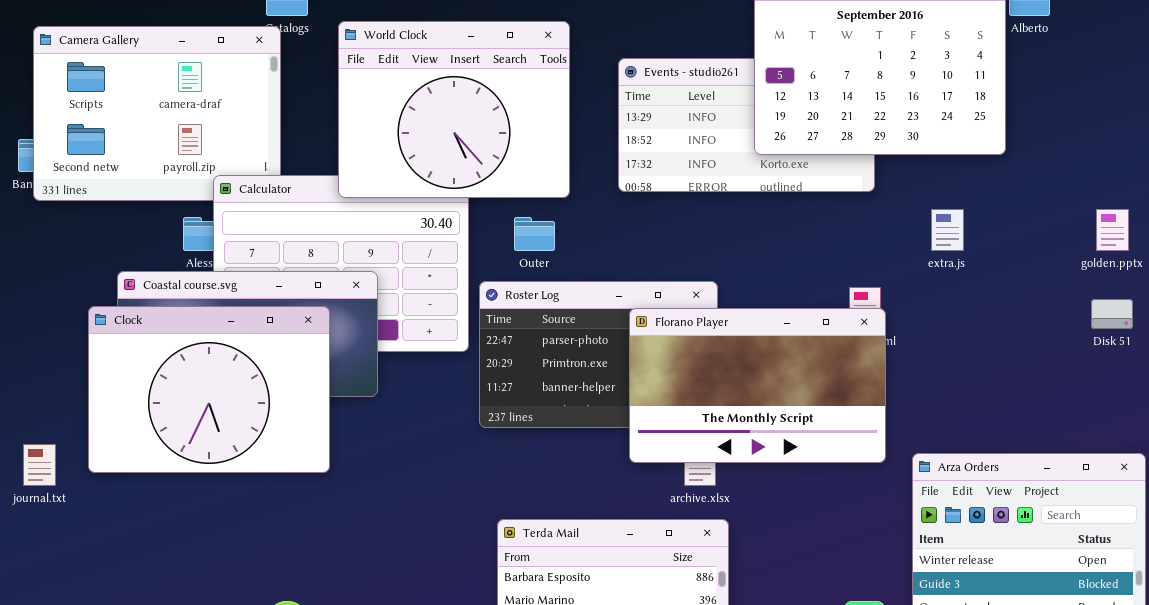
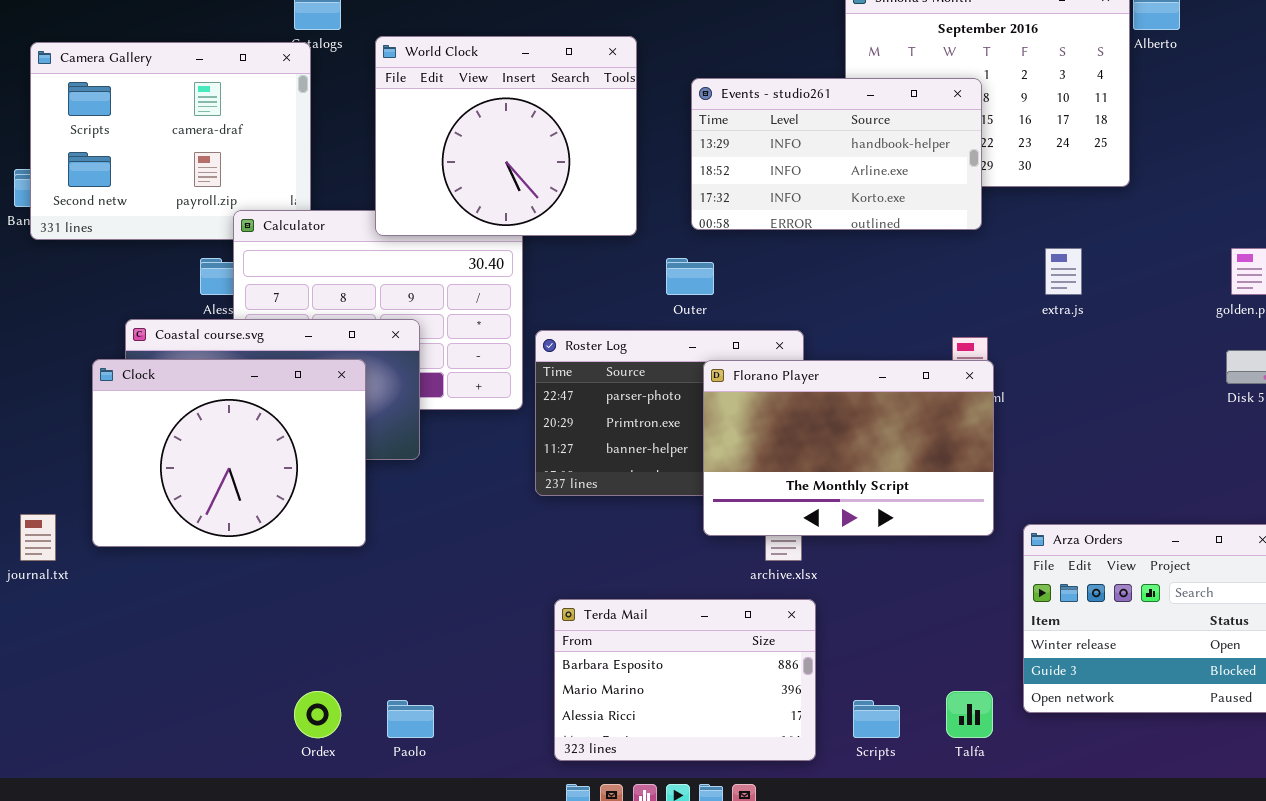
Events - studio261: [618,58,875,192] -> [691,78,982,230], raised
Outer: [514,217,555,251] -> [666,258,714,295], moved

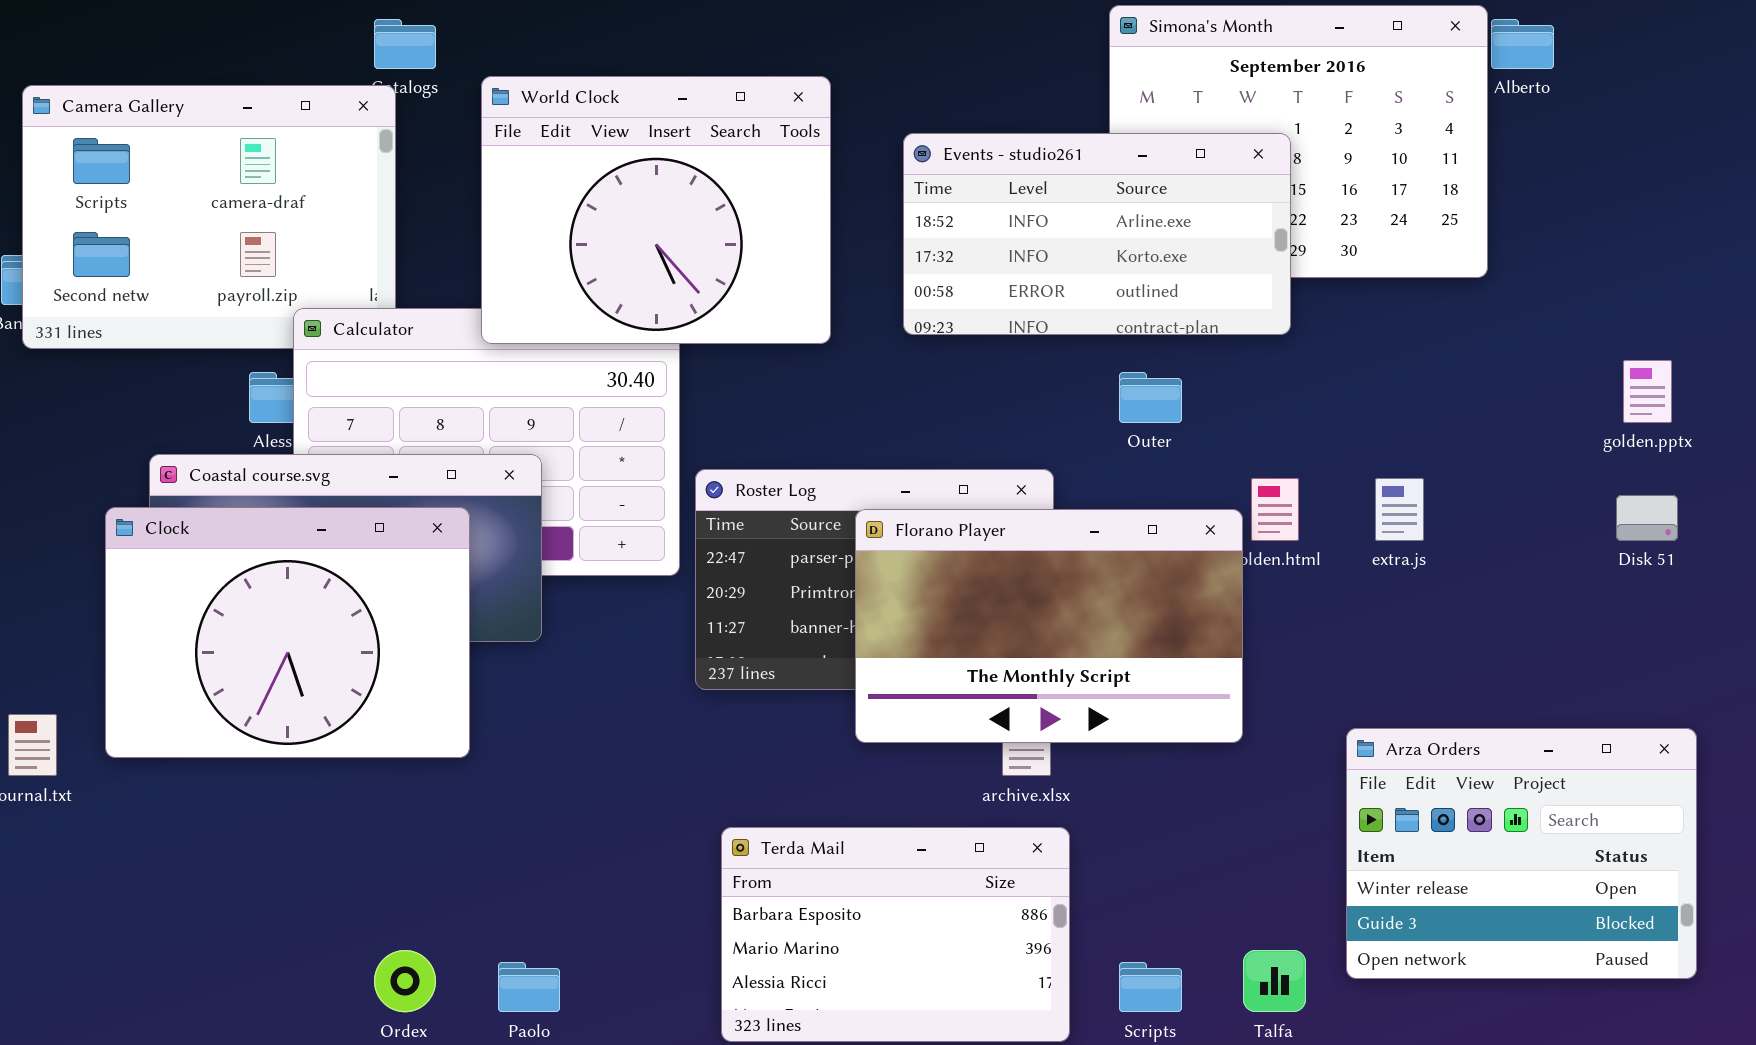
Events - studio261: [691,78,982,230] -> [903,133,1291,335], scrolled down 1 row
extra.js: [1045,248,1082,295] -> [1375,478,1424,541], moved
Outer: [666,258,714,295] -> [1119,372,1182,423], moved
Florano Player: [703,360,994,536] -> [855,509,1243,743], moved

